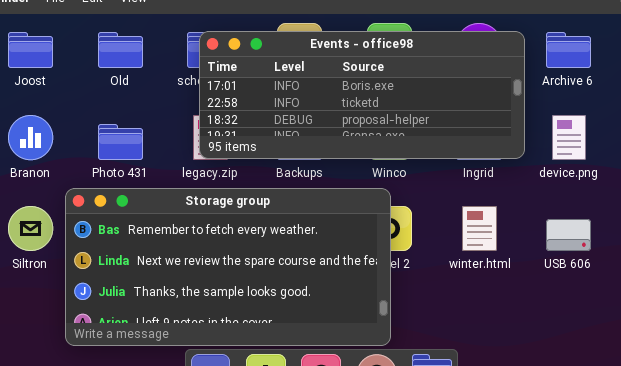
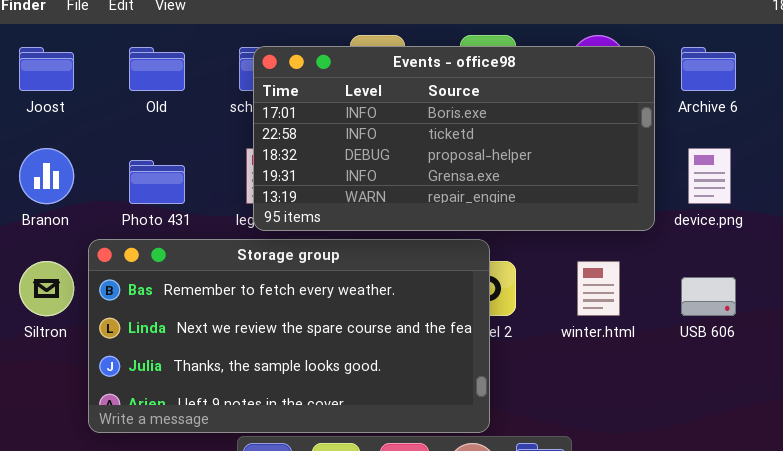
Events - office98: [199,31,525,159] -> [253,46,655,231], resized

